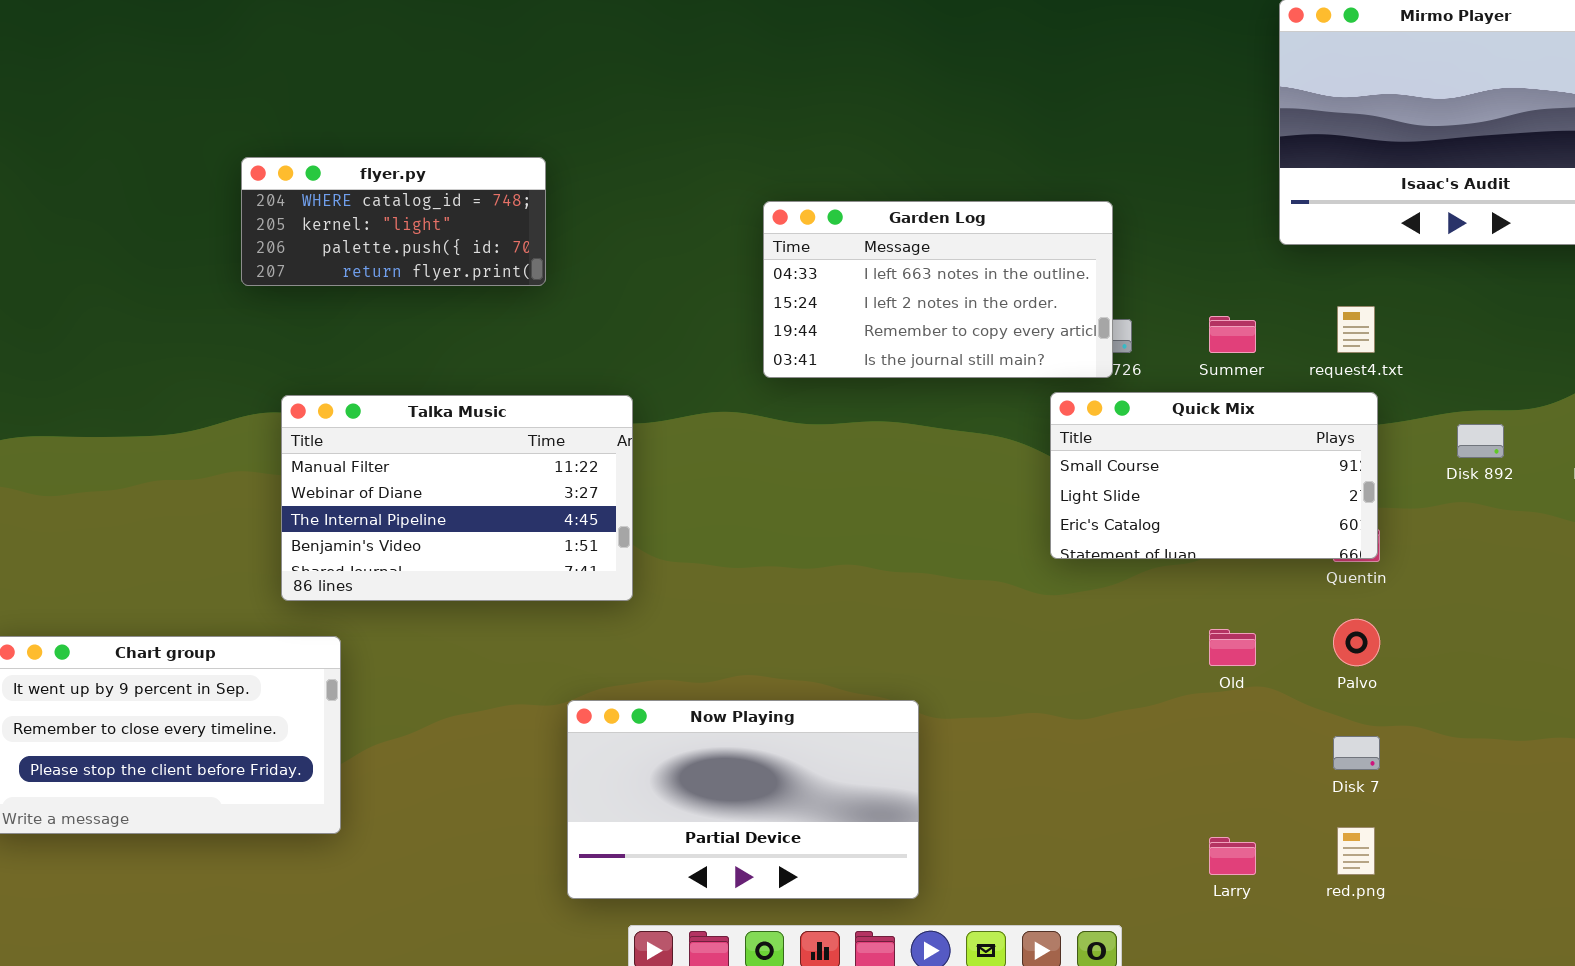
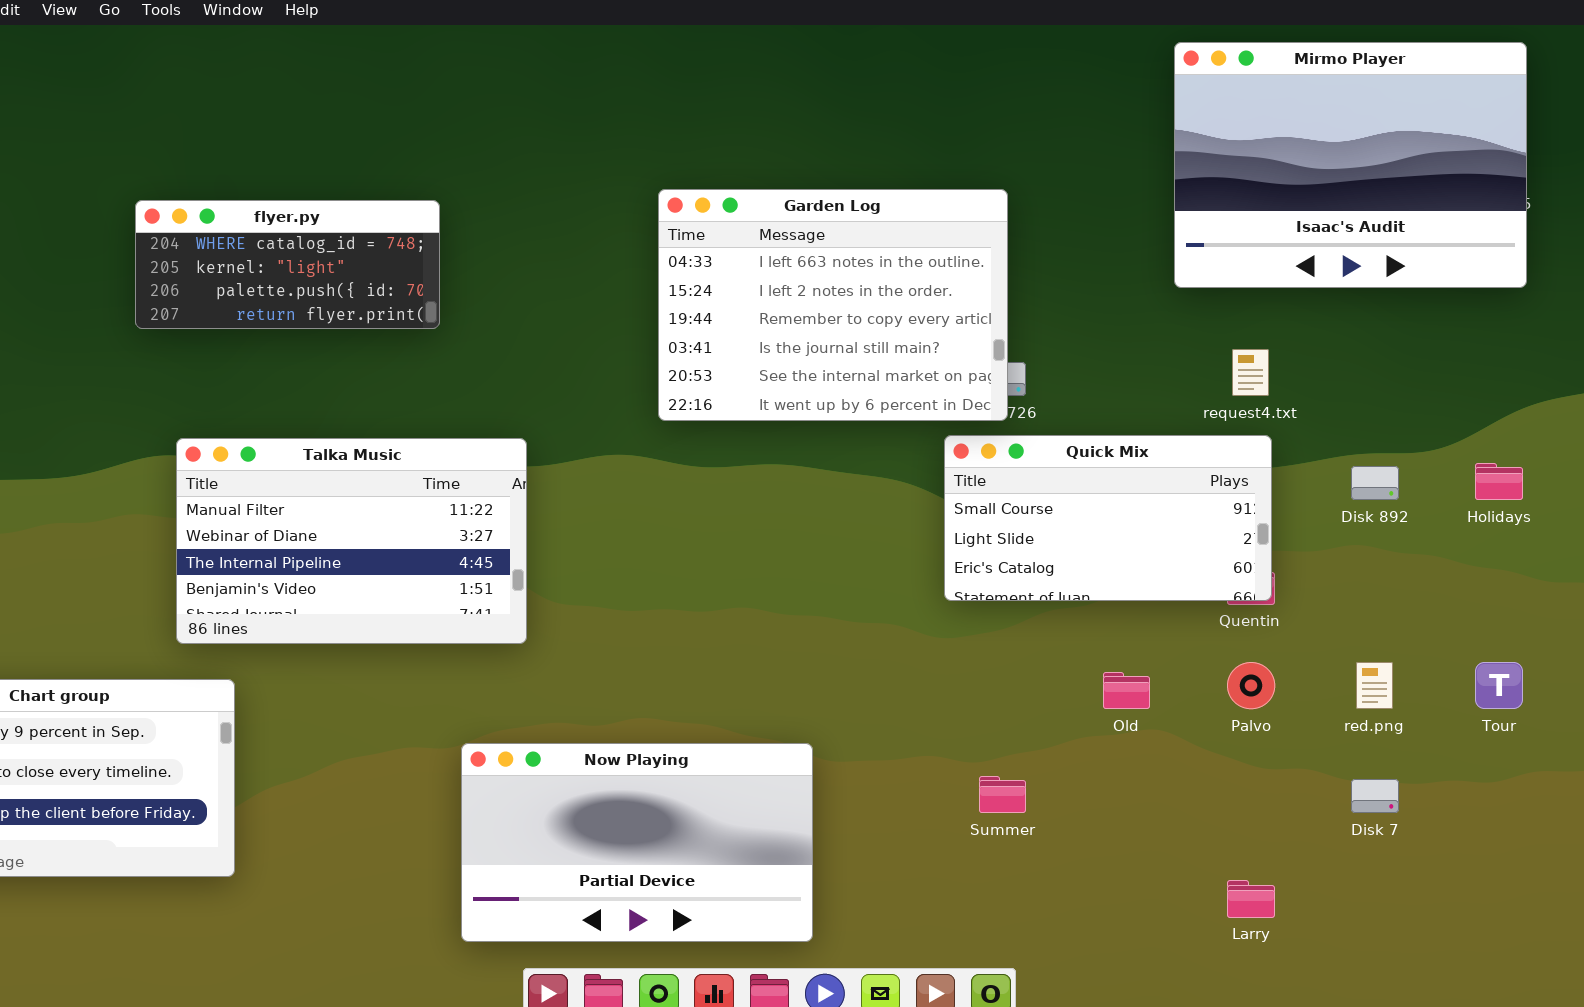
Garden Log: [763,201,1113,378] -> [658,189,1008,421], resized
Summer: [1209,316,1256,353] -> [979,776,1026,813], moved
Disk 7: [1333,736,1380,770] -> [1351,779,1399,813], moved
red.png: [1337,827,1375,875] -> [1356,662,1393,709], moved
Larry: [1209,837,1256,875] -> [1227,880,1275,918], moved

